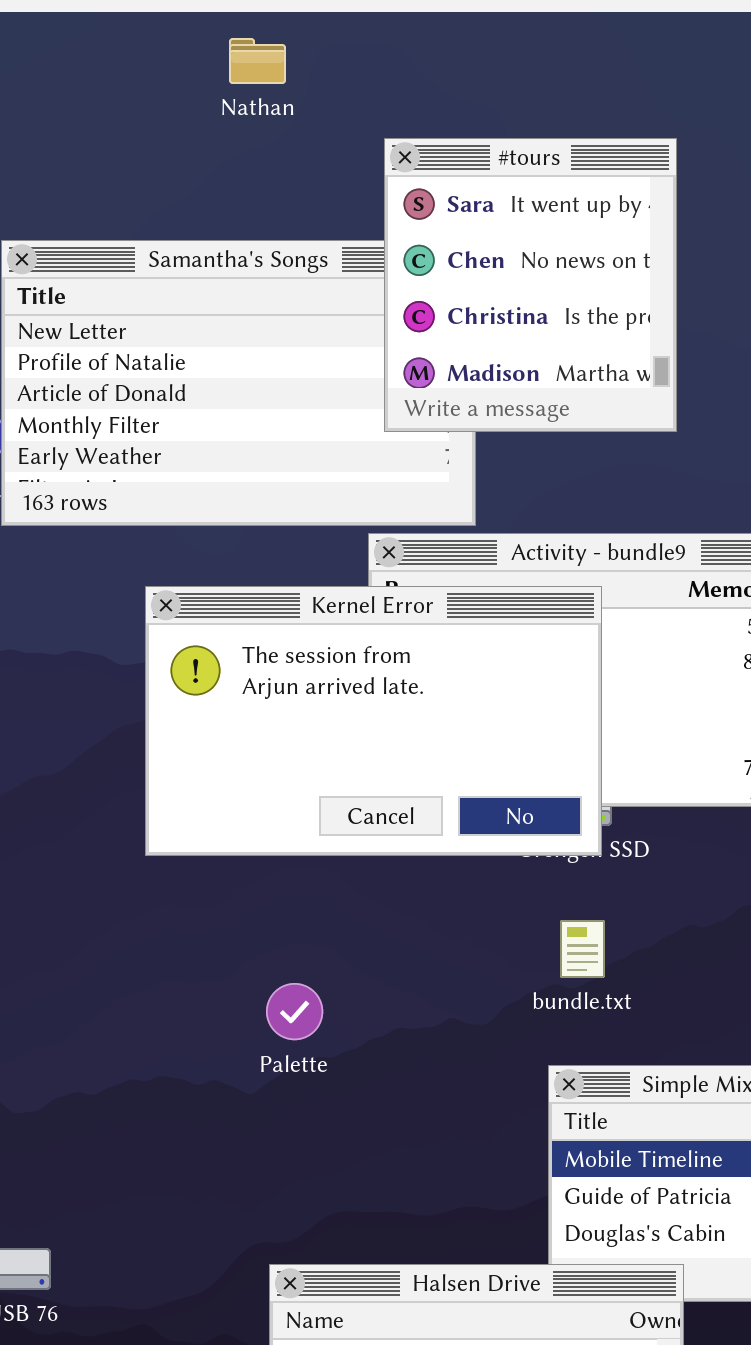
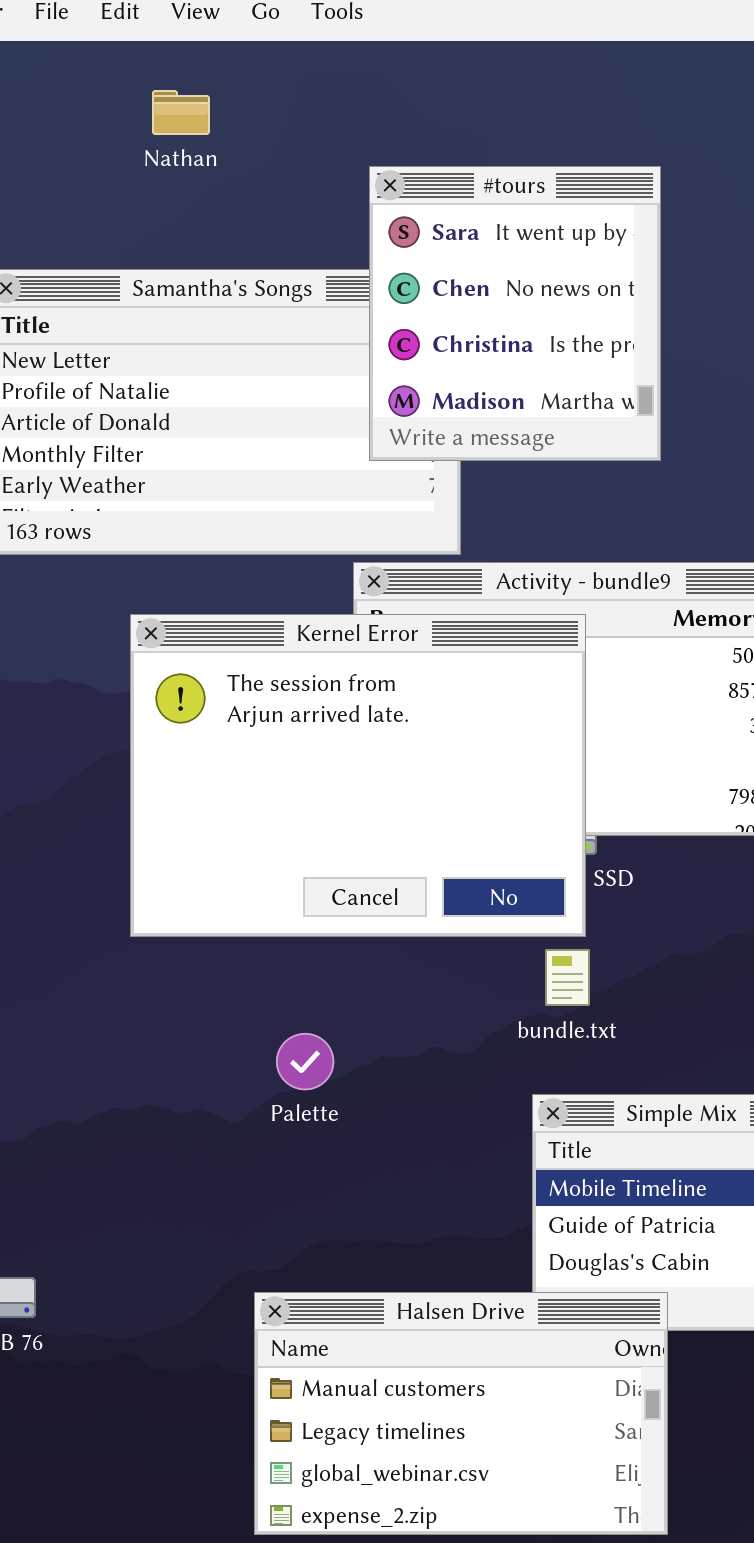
Nathan: [229,38,286,84] -> [152,90,210,135], moved
Kernel Error: [145,586,602,856] -> [130,614,586,937], resized
Palette: [266,983,323,1040] -> [276,1033,334,1090], moved

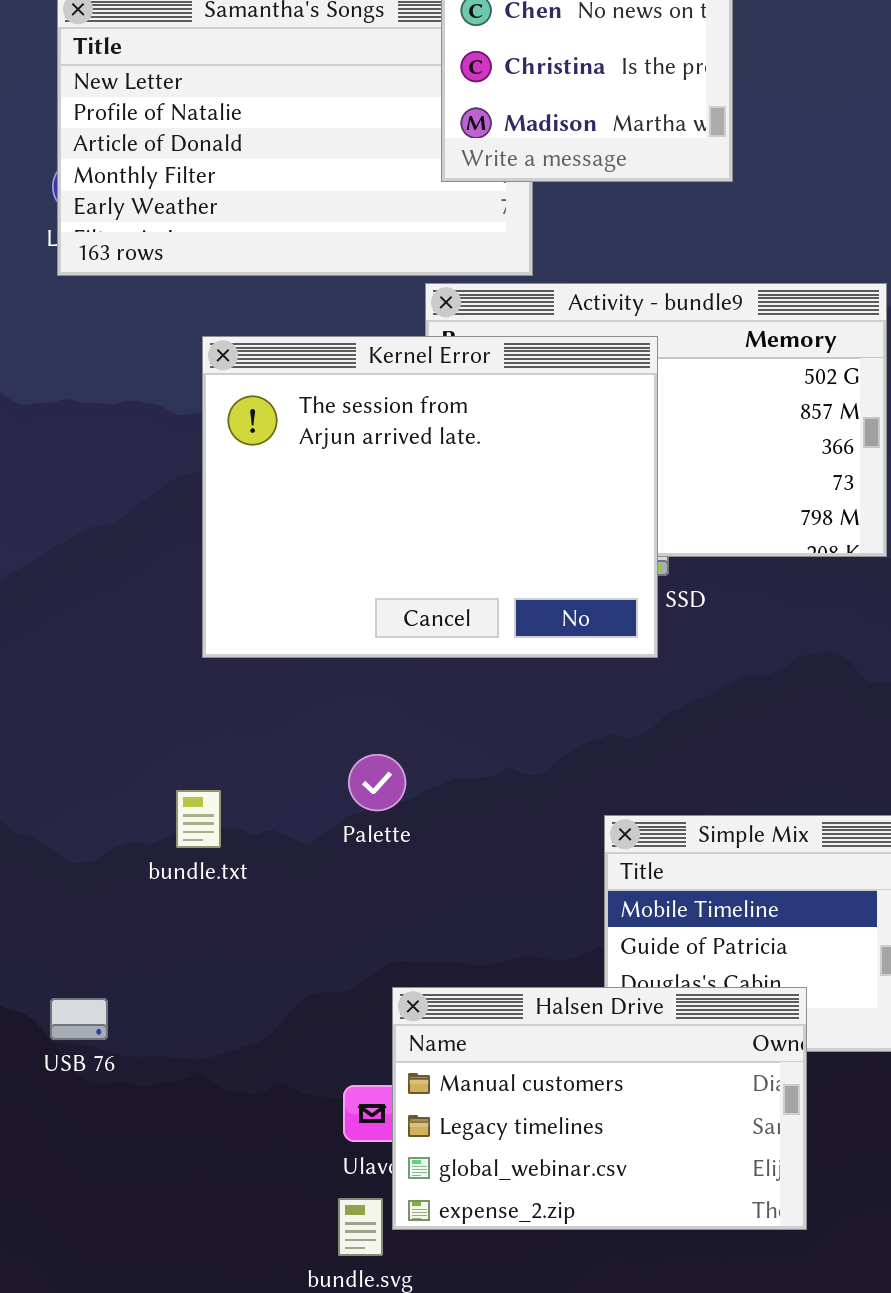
bundle.txt: [545,949,590,1006] -> [176,790,221,848], moved
Halsen Drive: [254,1292,668,1535] -> [392,987,807,1230], moved

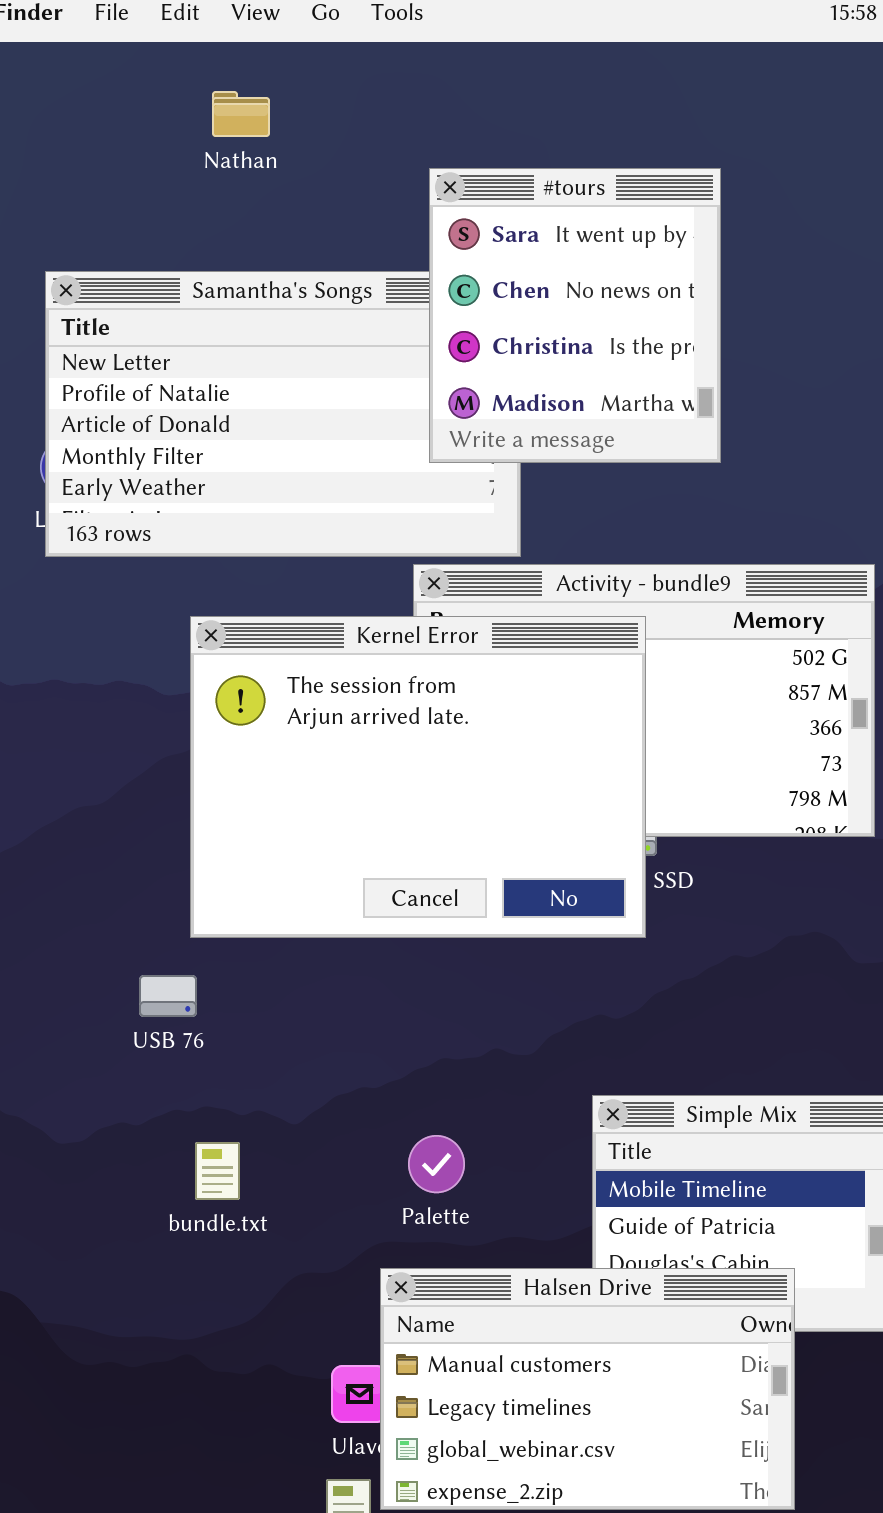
Palette: [348,754,406,811] -> [408,1135,465,1193], moved
bundle.txt: [176,790,221,848] -> [195,1142,240,1200], moved
USB 76: [50,998,108,1040] -> [139,975,197,1017], moved

